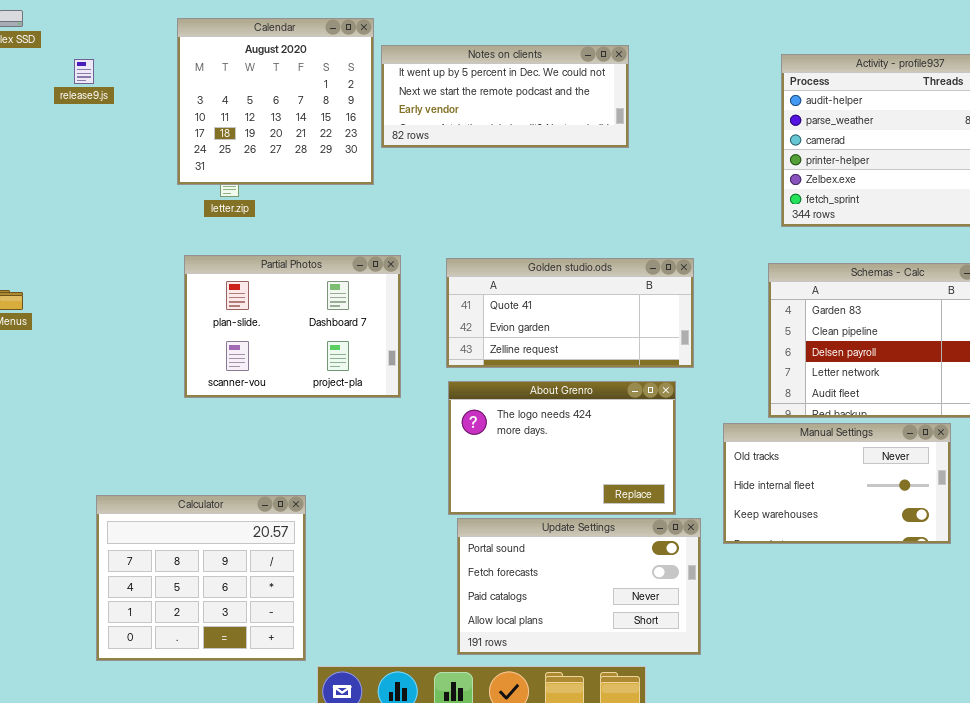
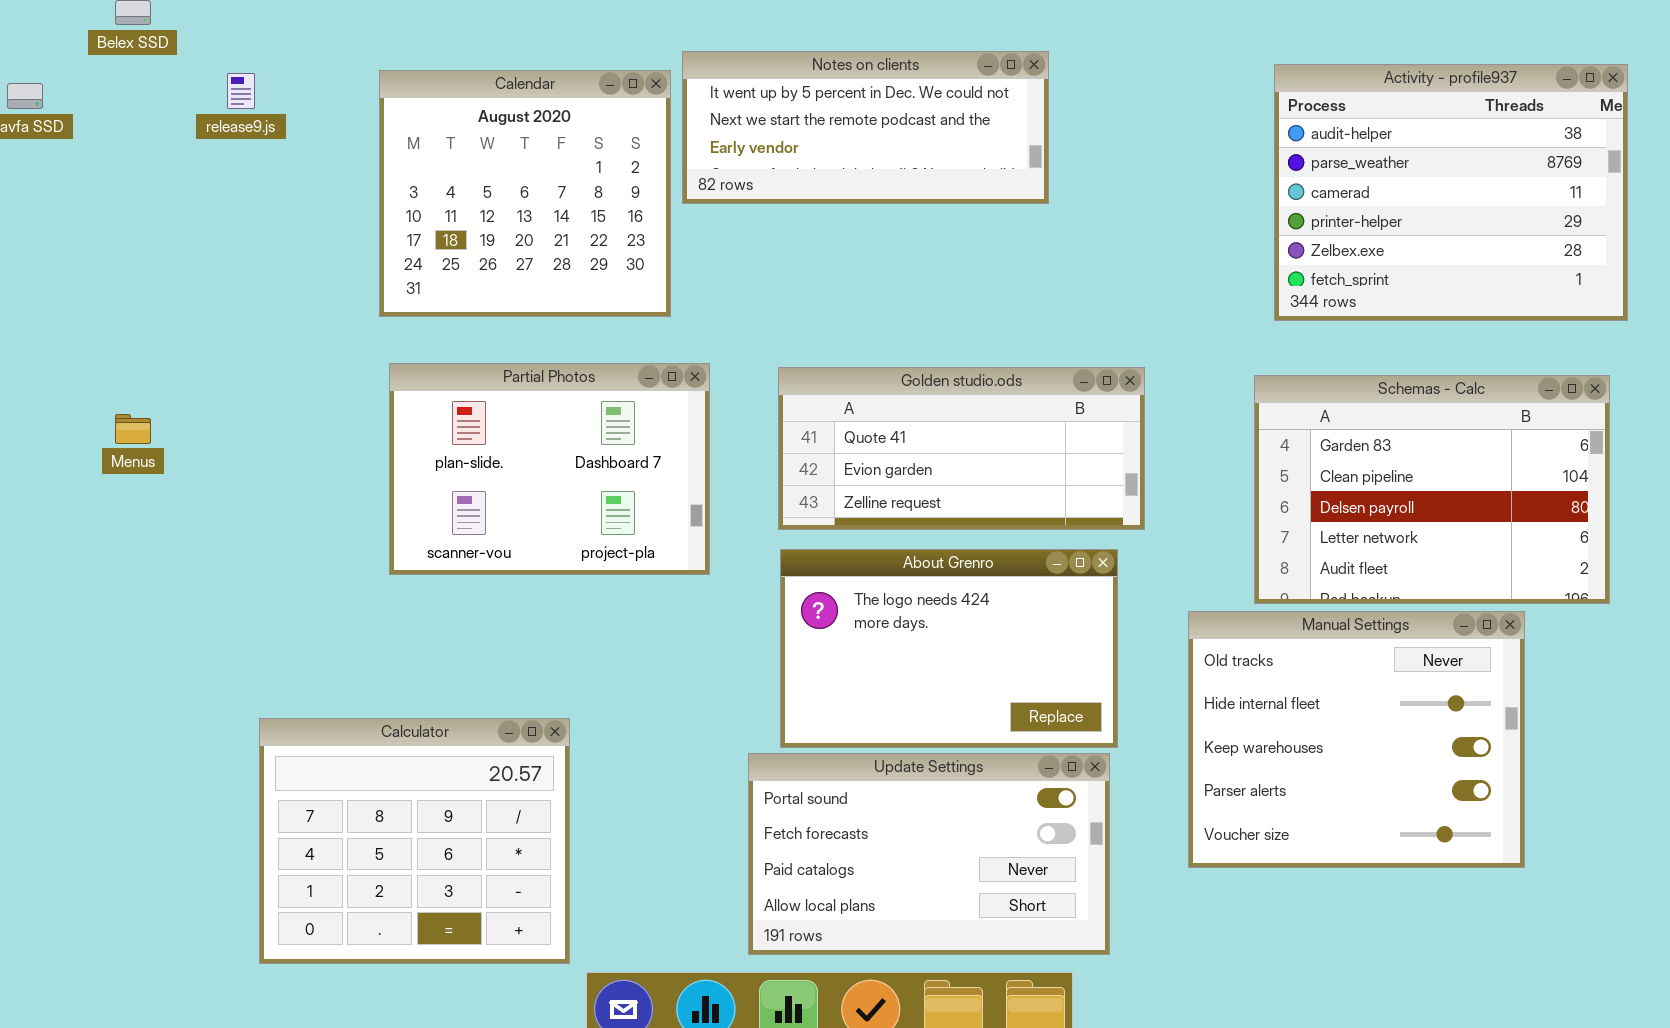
Calendar: [177,18,374,185] -> [379,70,671,317], moved
Manual Settings: [723,423,951,544] -> [1188,611,1525,868], resized
Update Settings: [457,518,701,655] -> [748,753,1110,955], moved

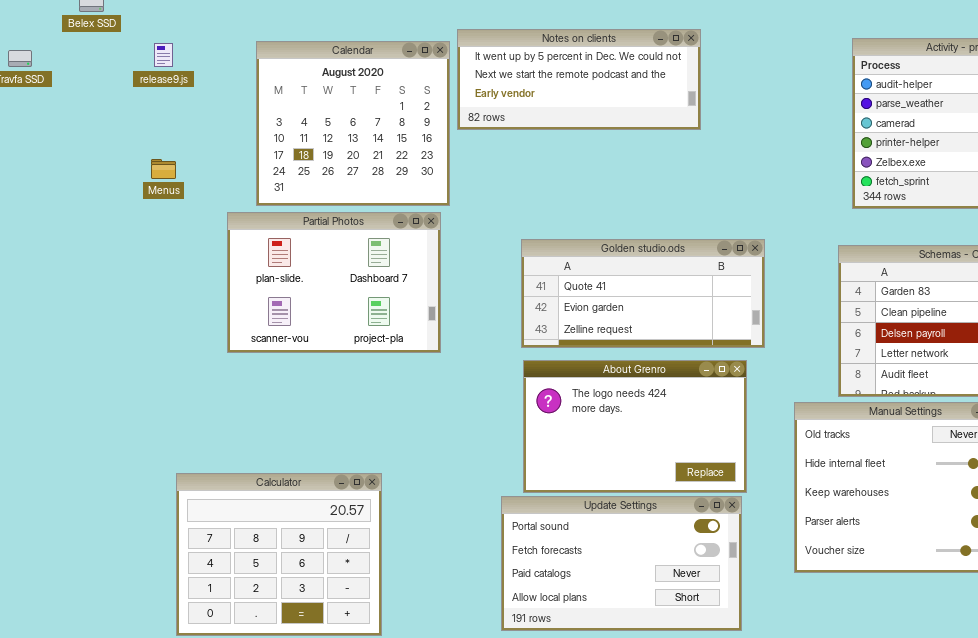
Partial Photos: [389,363,710,575] -> [227,212,441,353], moved
Menus: [115,414,151,444] -> [151,159,176,179], moved

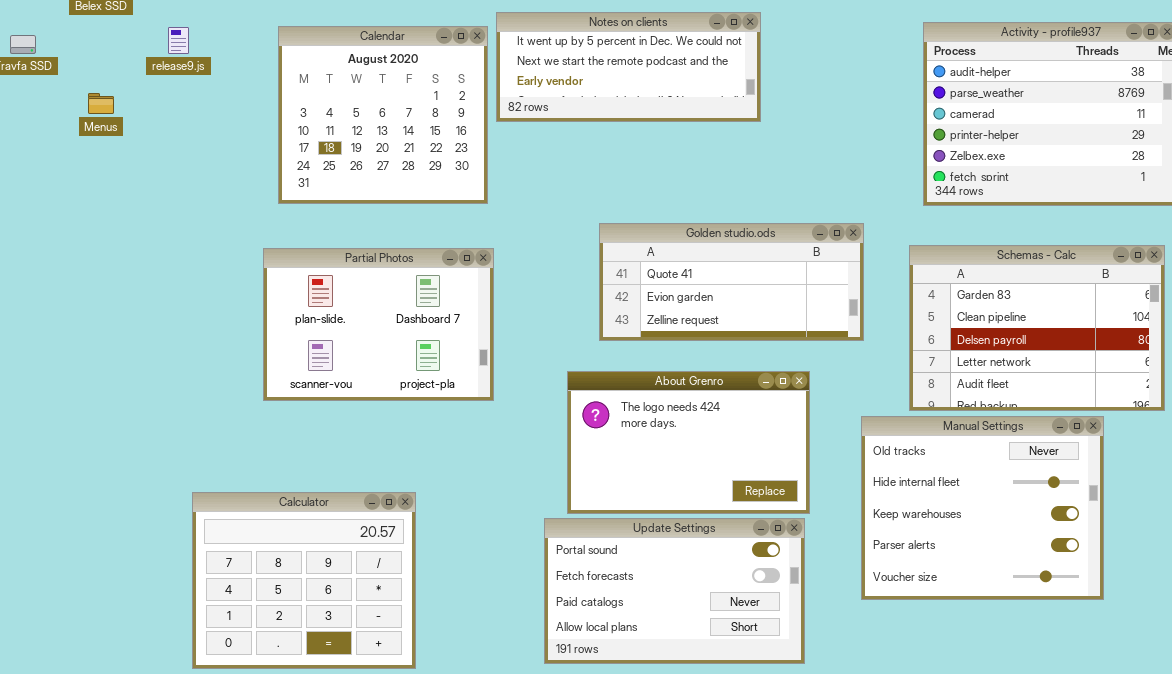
Menus: [151,159,176,179] -> [88,93,114,114], moved
Partial Photos: [227,212,441,353] -> [263,248,494,401], moved
Golden studio.ods: [521,239,765,348] -> [599,223,864,341], moved

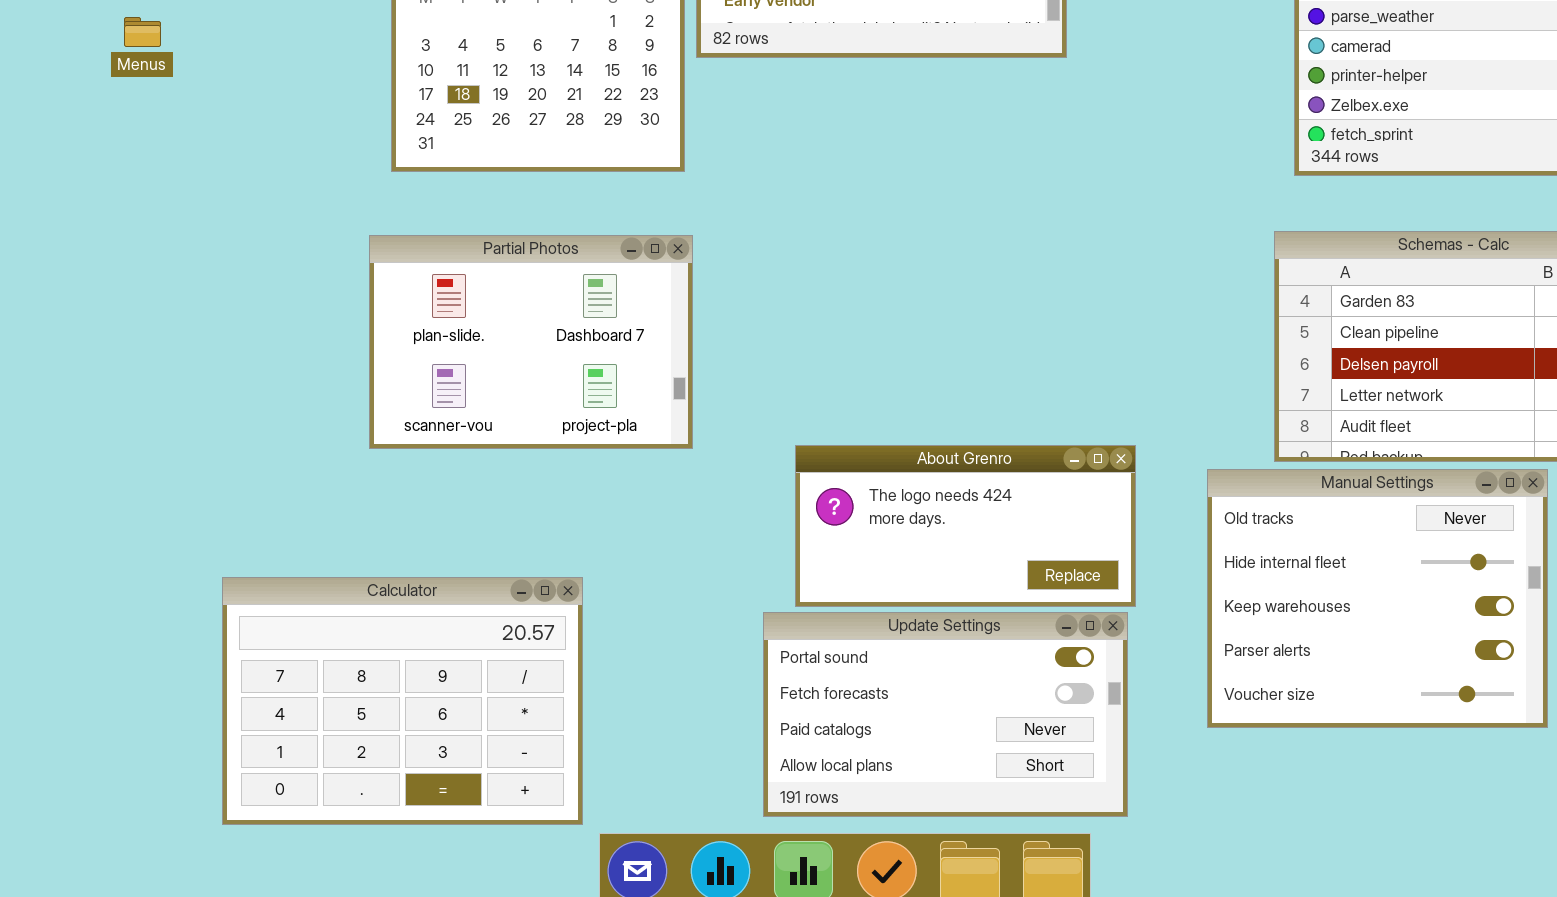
Golden studio.ods: [599,223,864,341] -> none, closed
About Grenro: [567,371,810,514] -> [795,445,1136,607], resized
Calculator: [192,492,416,669] -> [222,577,583,825], resized

